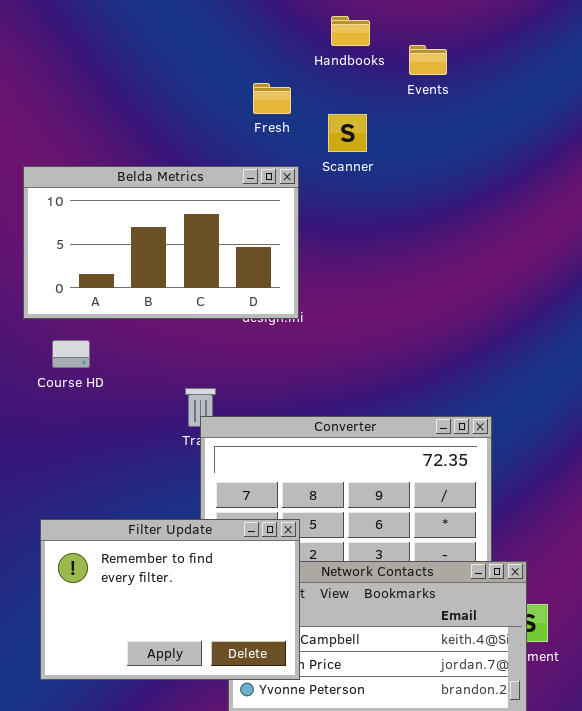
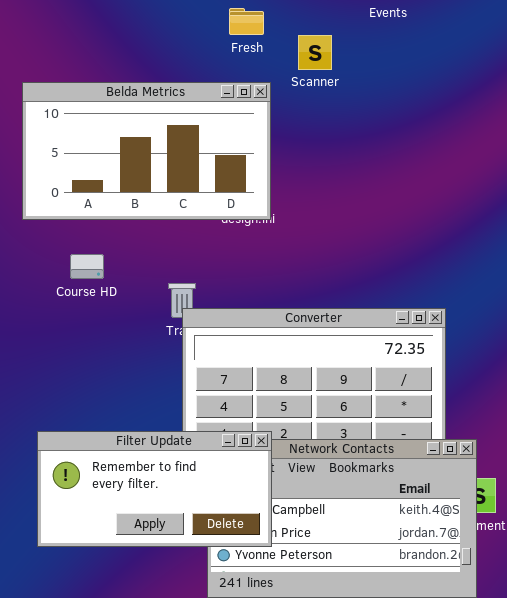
Course HD: [52,340,90,368] -> [70,254,104,279], moved
Filter Update: [40,519,300,680] -> [37,431,272,547], resized

